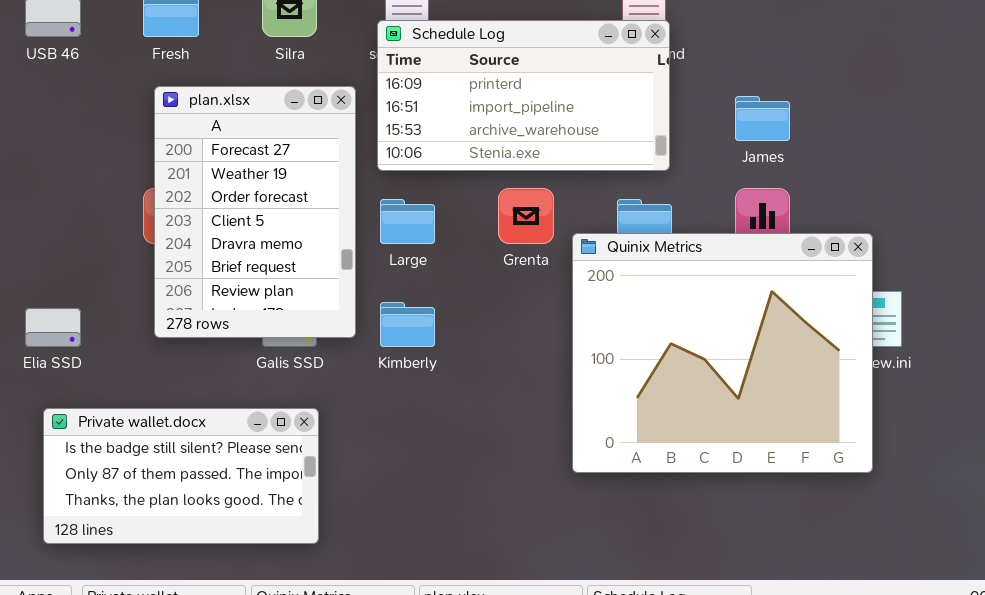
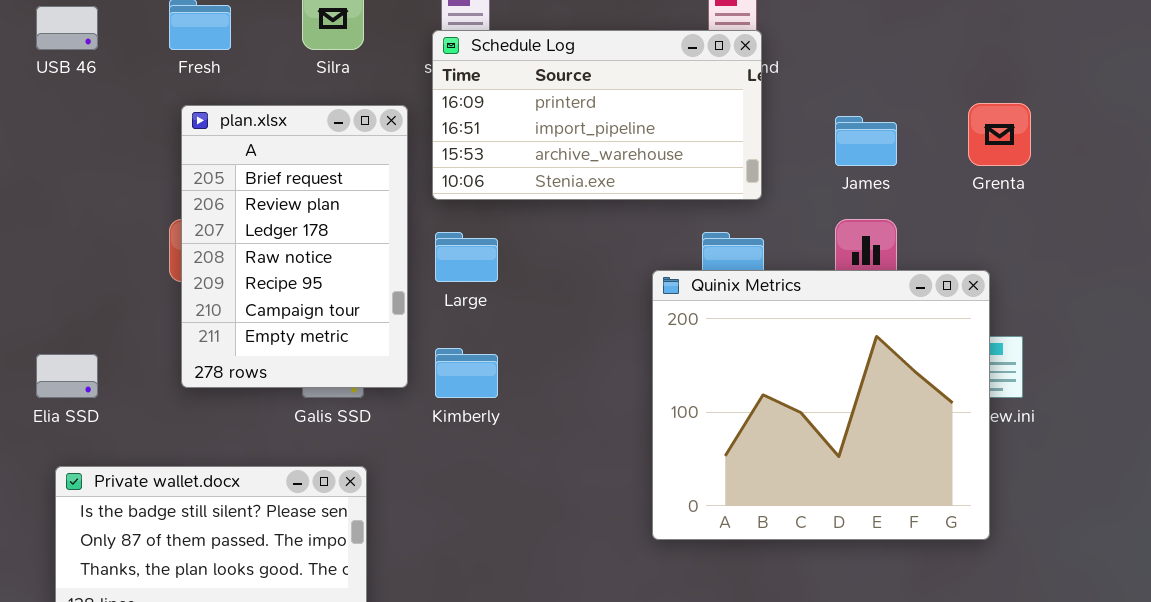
plan.xlsx: [154,86,356,338] -> [181,105,408,388], scrolled down 5 rows
Grenta: [498,188,554,244] -> [968,103,1031,166], moved

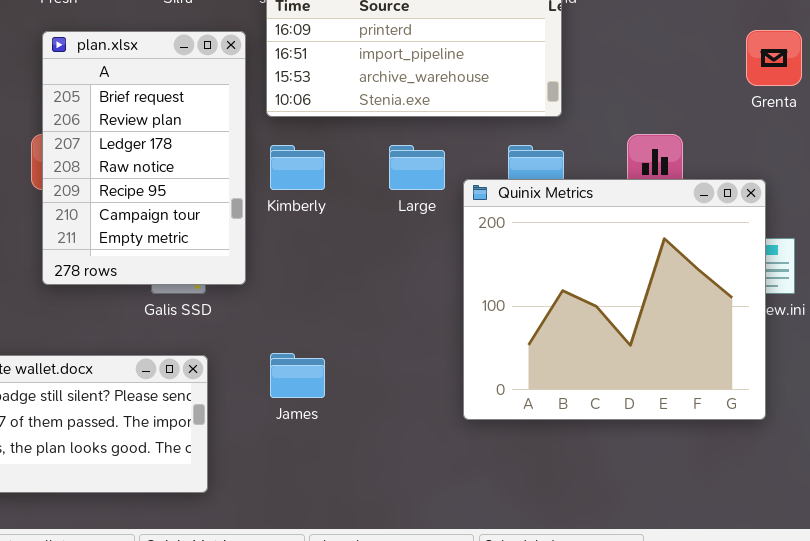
James: [835,116,897,166] -> [270,353,325,398], moved
Large: [435,232,498,282] -> [389,145,445,190], moved
Kimberly: [435,348,498,398] -> [270,145,325,190], moved

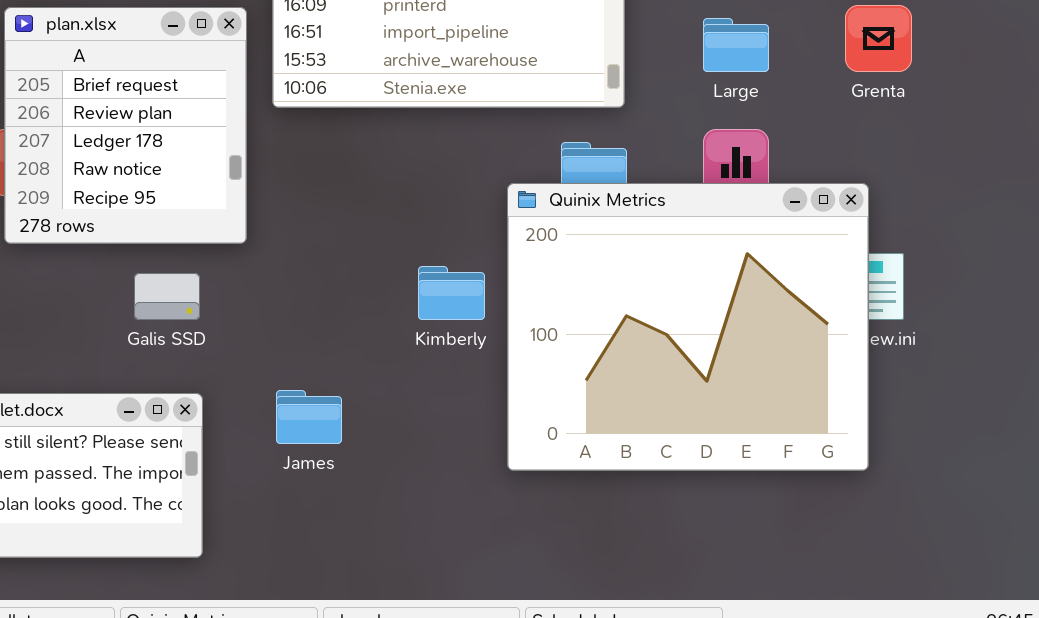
plan.xlsx: [42,31,246,285] -> [4,7,247,244], resized
Kimberly: [270,145,325,190] -> [418,266,485,320], moved
Large: [389,145,445,190] -> [703,18,769,72], moved

